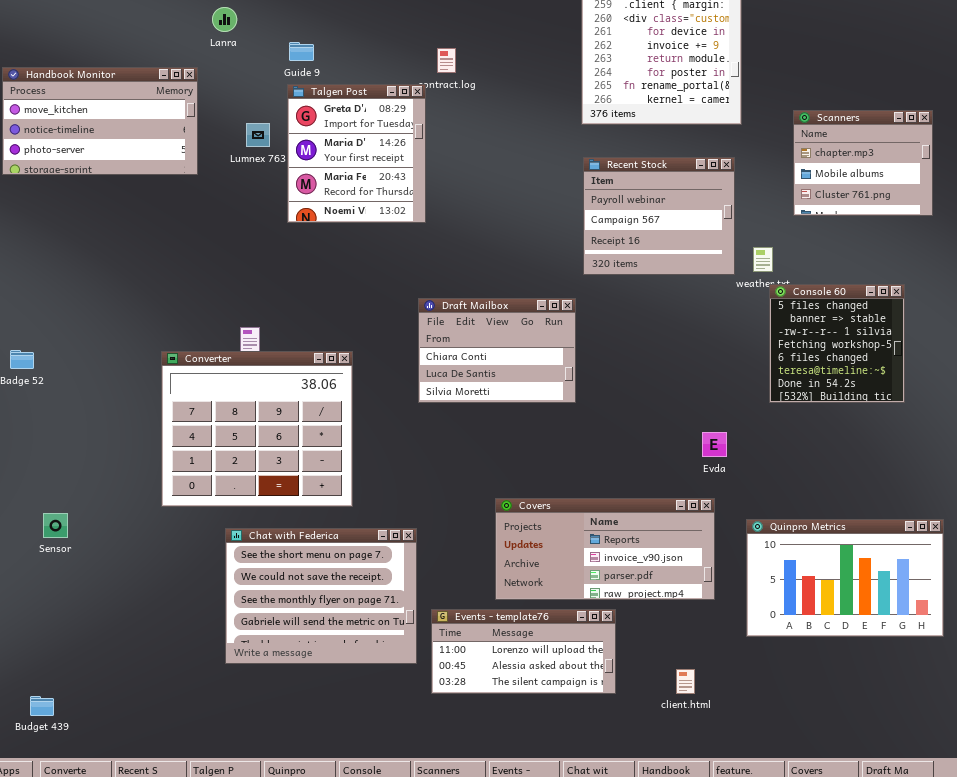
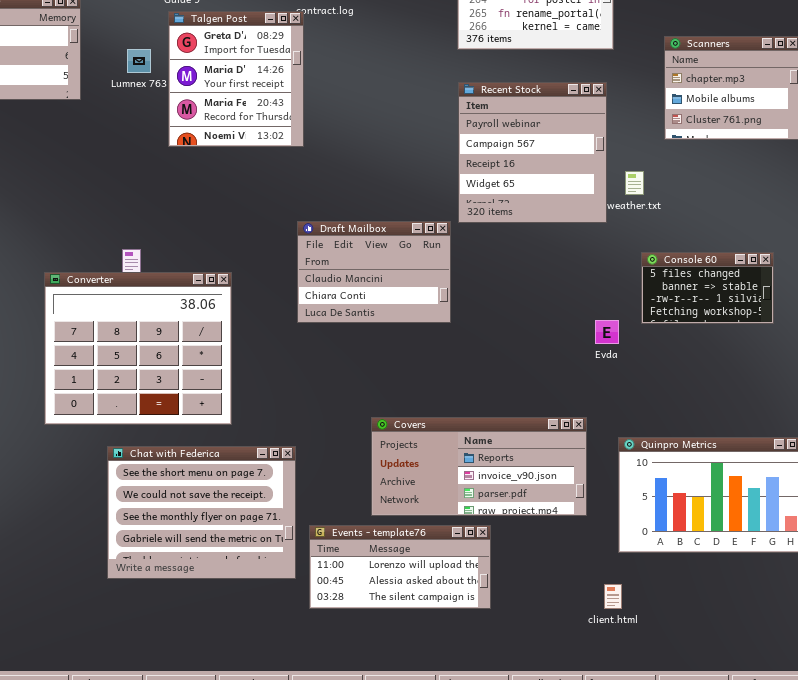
Recent Stock: [583,157,735,275] -> [458,82,607,223], resized
Console 60: [769,284,905,403] -> [641,252,774,324], resized
Draft Mailbox: [418,298,576,403] -> [297,221,451,323], scrolled up 1 row
Evda: [702,432,727,457] -> [595,320,619,344], moved
client.html: [676,669,695,694] -> [604,584,622,609], moved

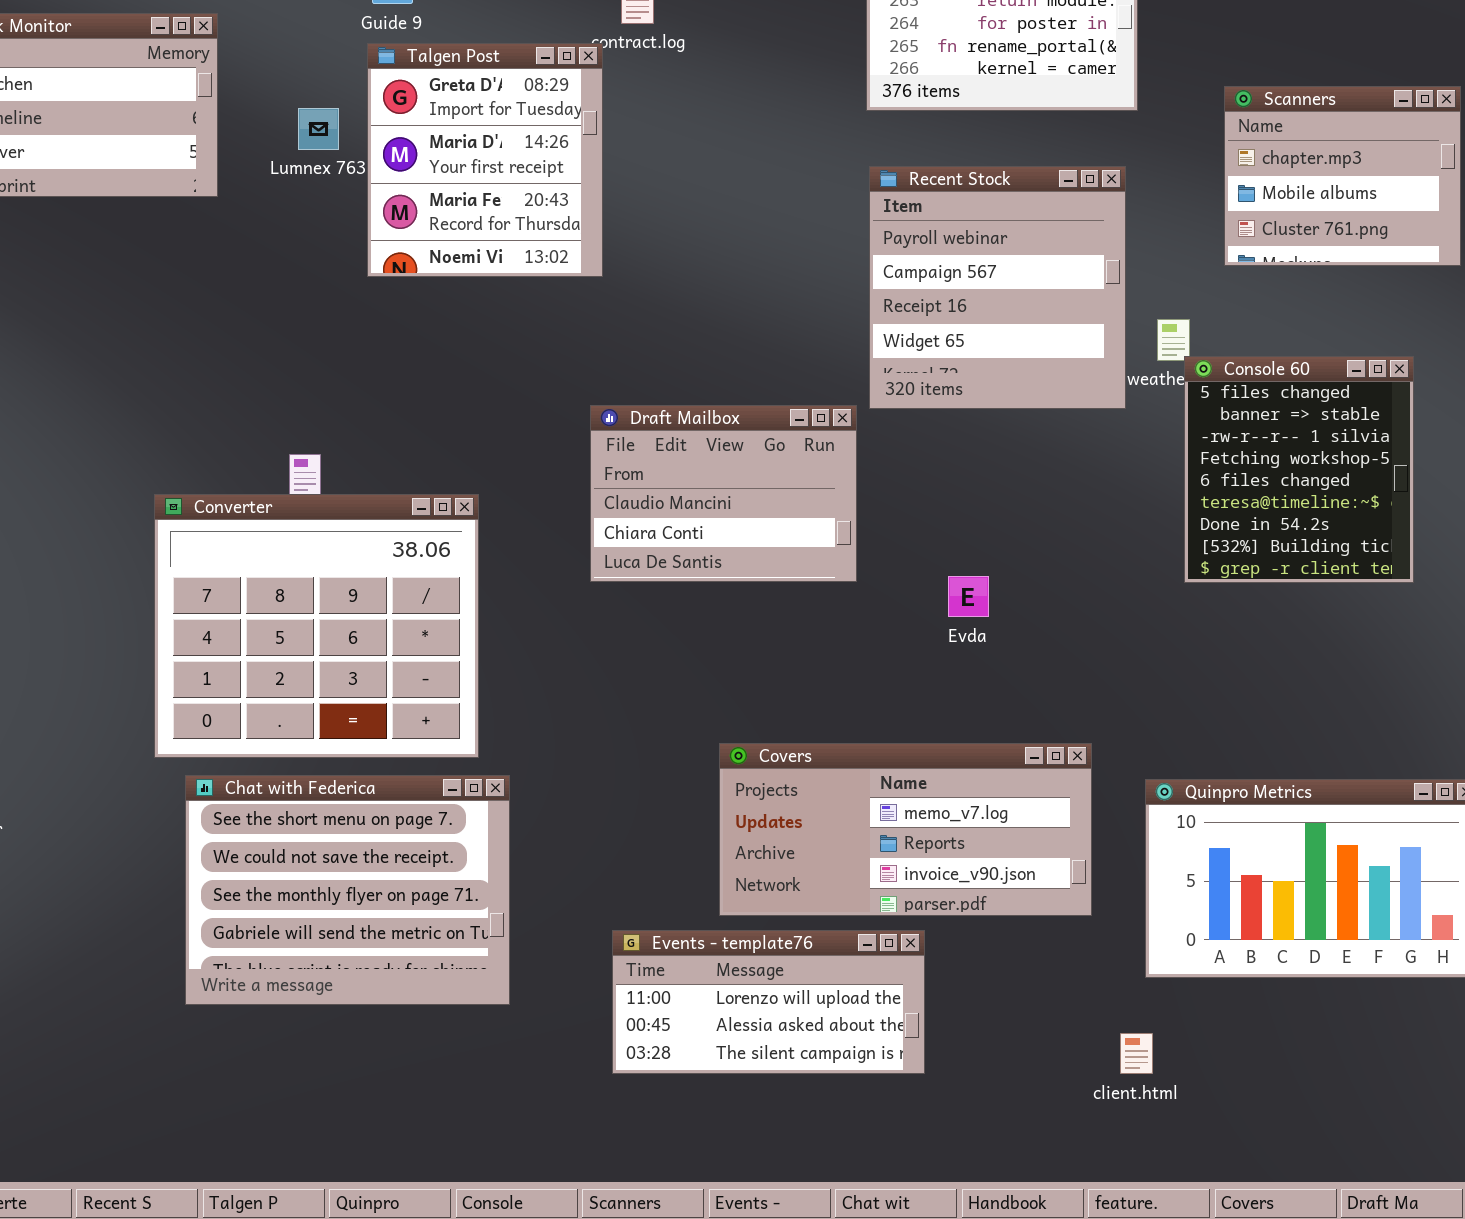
Console 60: [641,252,774,324] -> [1184,356,1414,583], resized
Evda: [595,320,619,344] -> [948,576,989,617], moved
Covers: [371,417,587,516] -> [719,743,1092,916], scrolled up 1 row
Chat with Federica: [107,446,296,579] -> [185,775,510,1005], moved

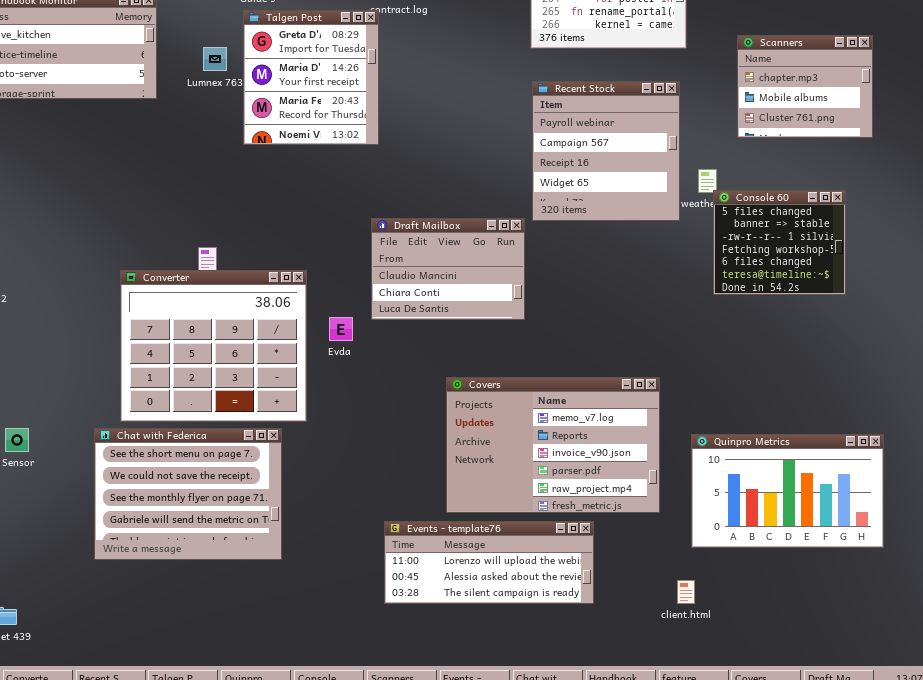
Console 60: [1184,356,1414,583] -> [713,190,846,295], resized
Evda: [948,576,989,617] -> [329,317,353,341], moved
Covers: [719,743,1092,916] -> [446,377,660,513], resized
Chat with Federica: [185,775,510,1005] -> [94,428,282,560], moved
Events - template76: [612,930,925,1074] -> [384,521,594,604], resized

